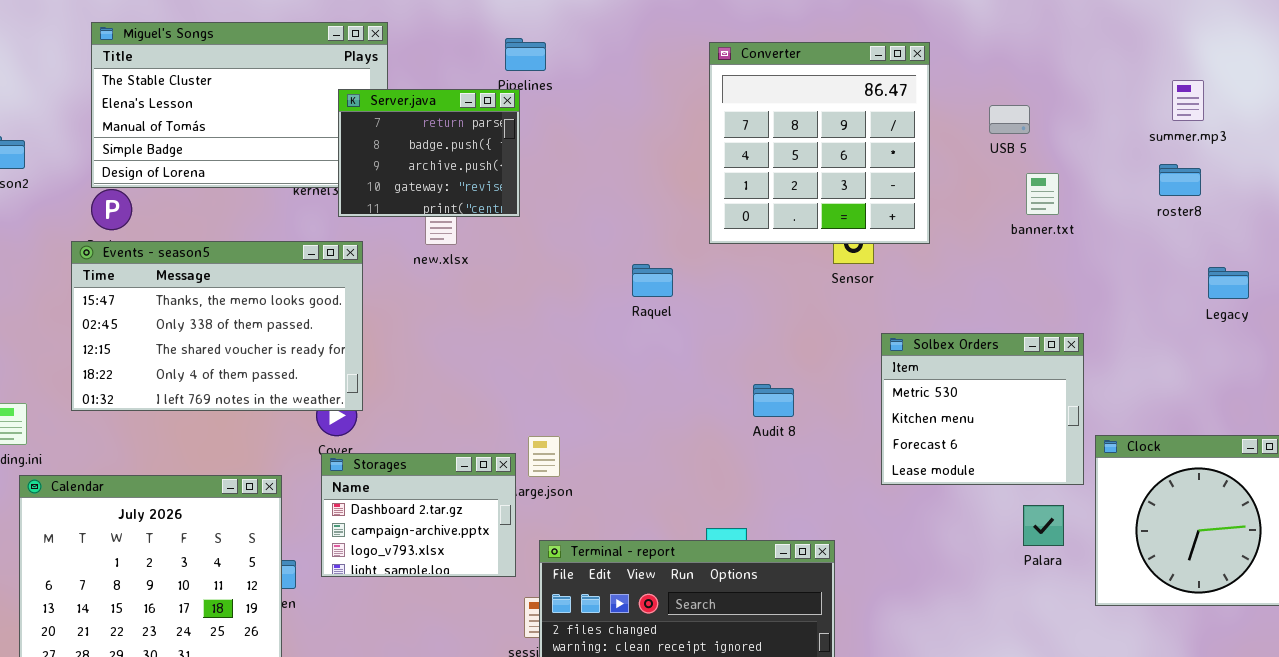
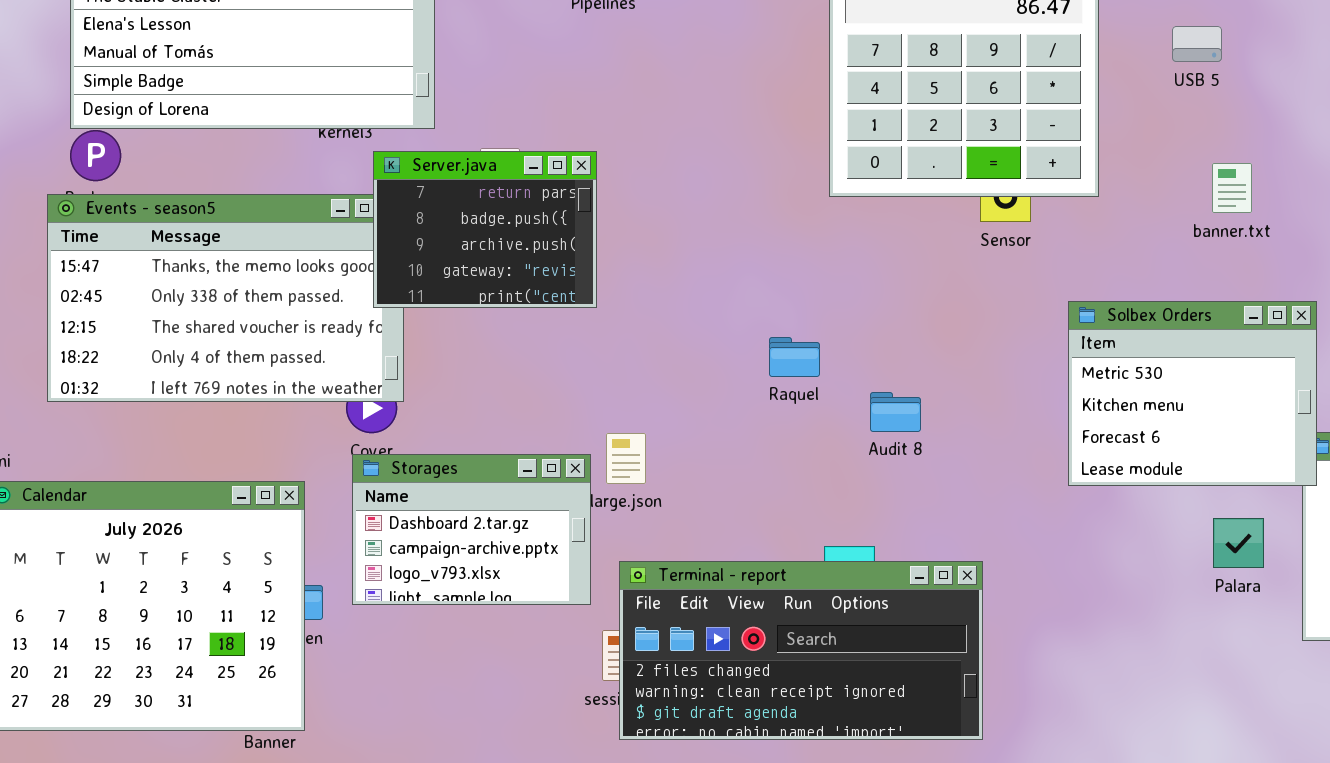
Server.java: [338,89,520,217] -> [373,151,597,308], moved
banner.txt: [1026,173,1059,215] -> [1212,163,1252,213], moved
Raquel: [632,264,673,297] -> [769,337,820,377], moved
Solbex Orders: [881,333,1084,485] -> [1068,301,1317,486], moved
Audit 8: [753,384,794,417] -> [870,392,921,432], moved

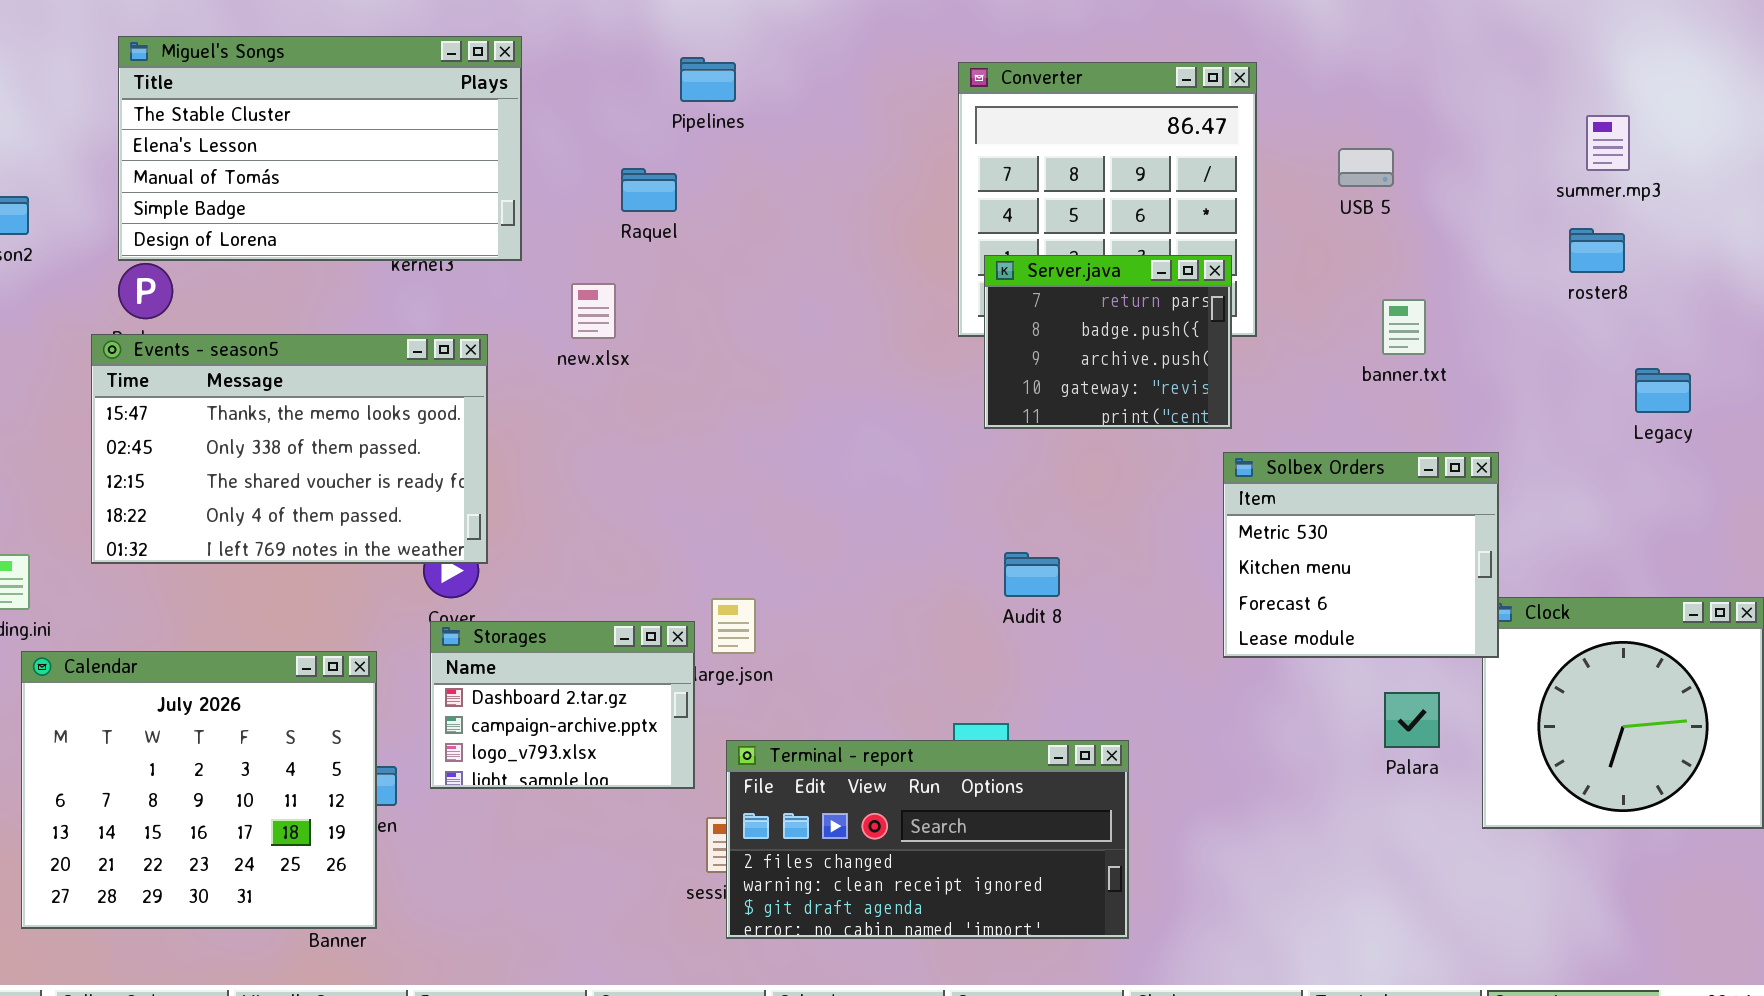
Server.java: [373,151,597,308] -> [984,255,1232,429], moved
Raquel: [769,337,820,377] -> [621,168,677,212], moved

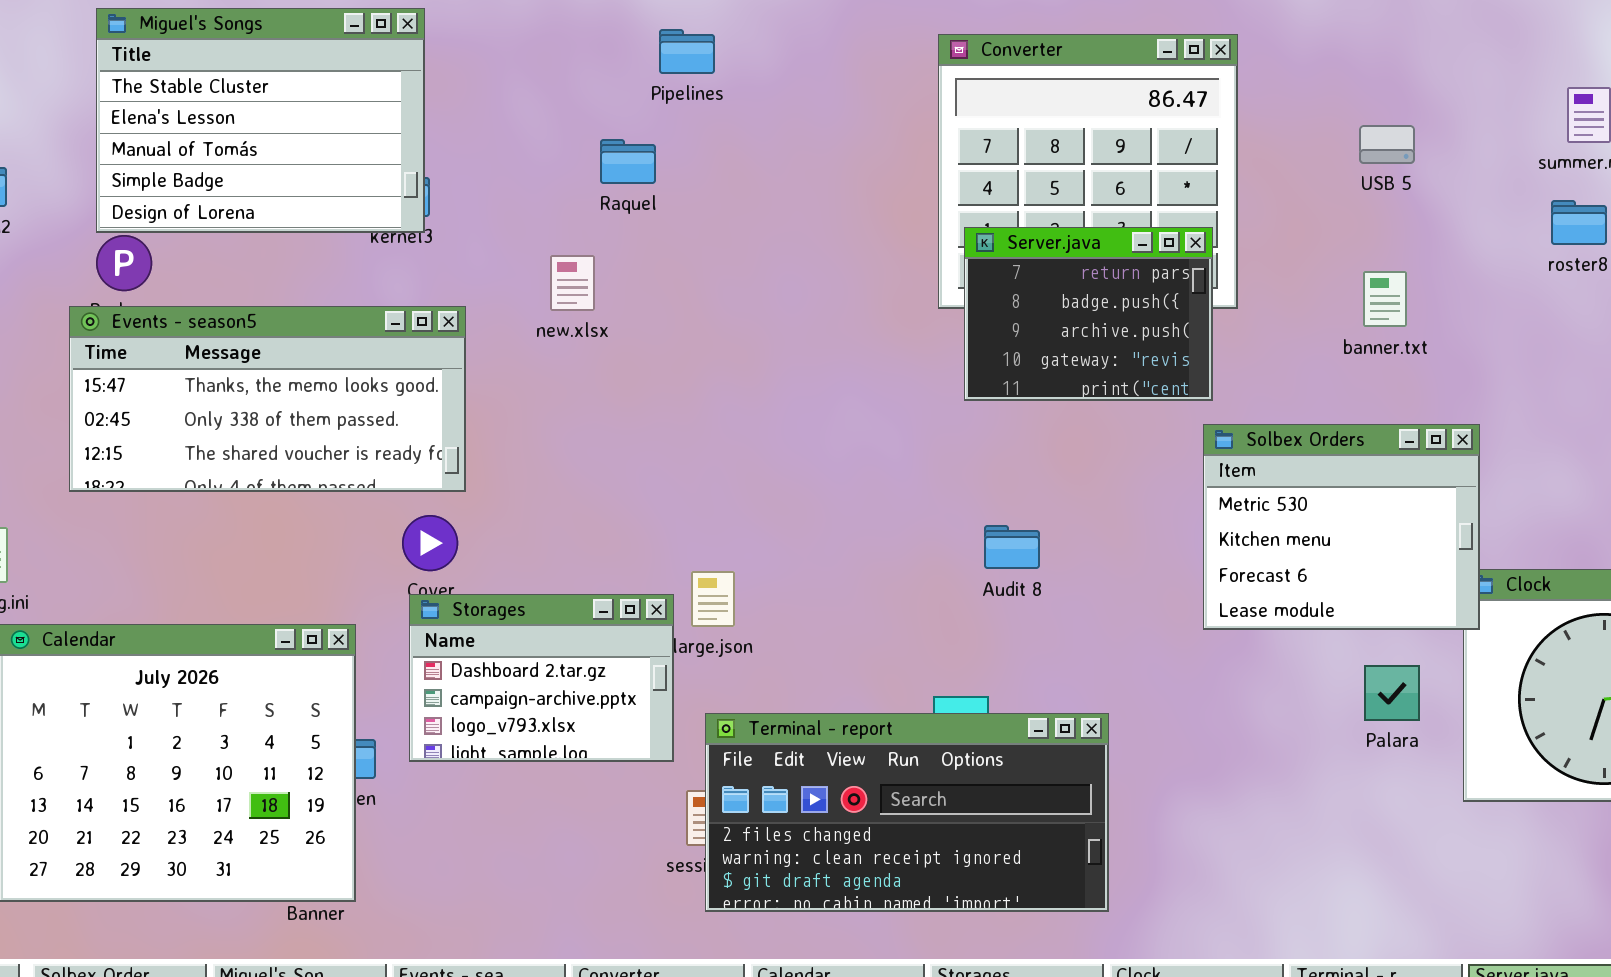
Miguel's Songs: [118,36,522,261] -> [96,8,425,233], resized
USB 5: [1338,148,1394,187] -> [1359,125,1415,164], moved
Events - season5: [91,334,488,564] -> [69,306,466,492], resized

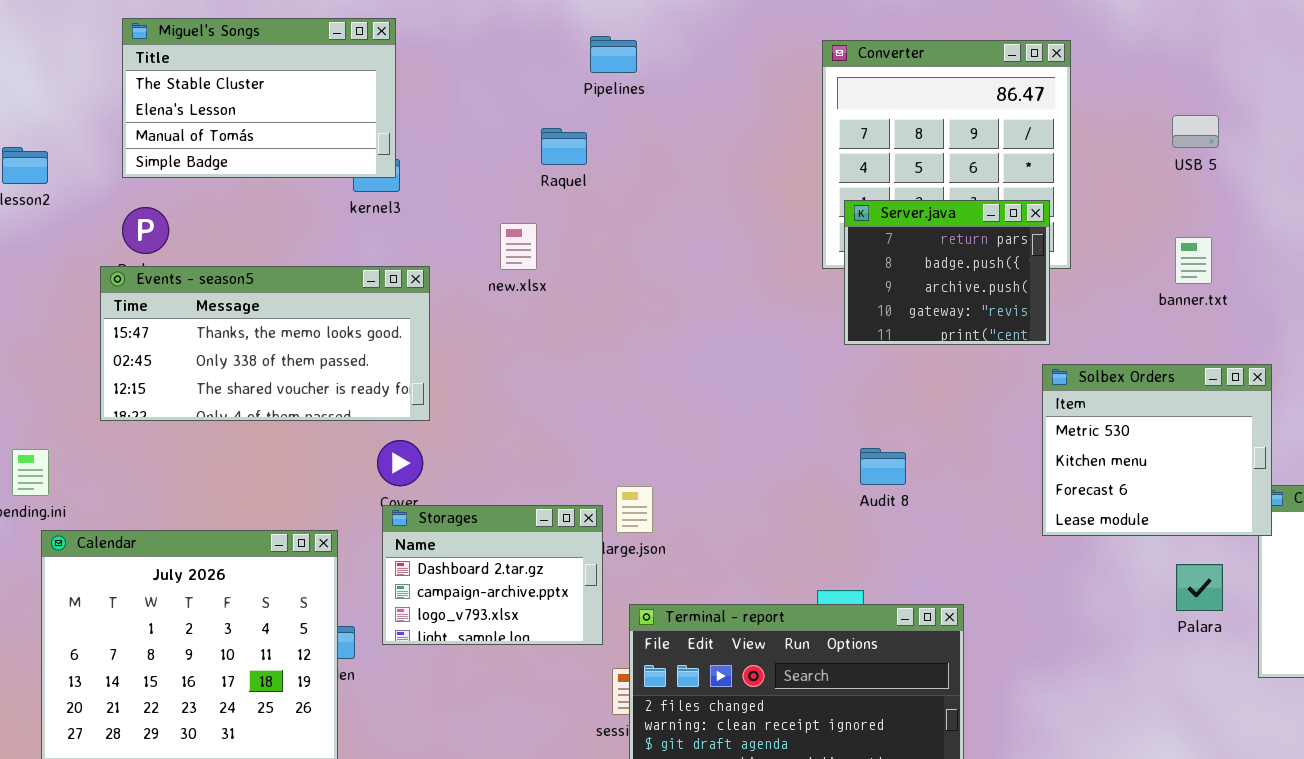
Miguel's Songs: [96,8,425,233] -> [122,18,396,178], resized

